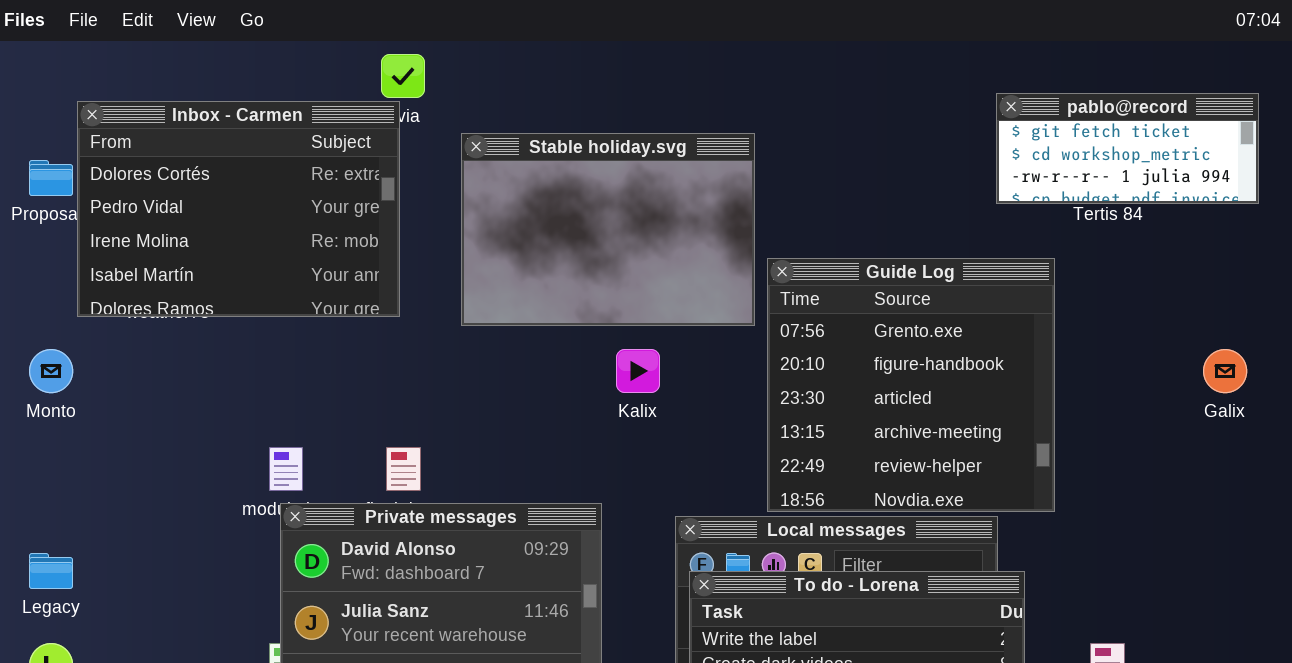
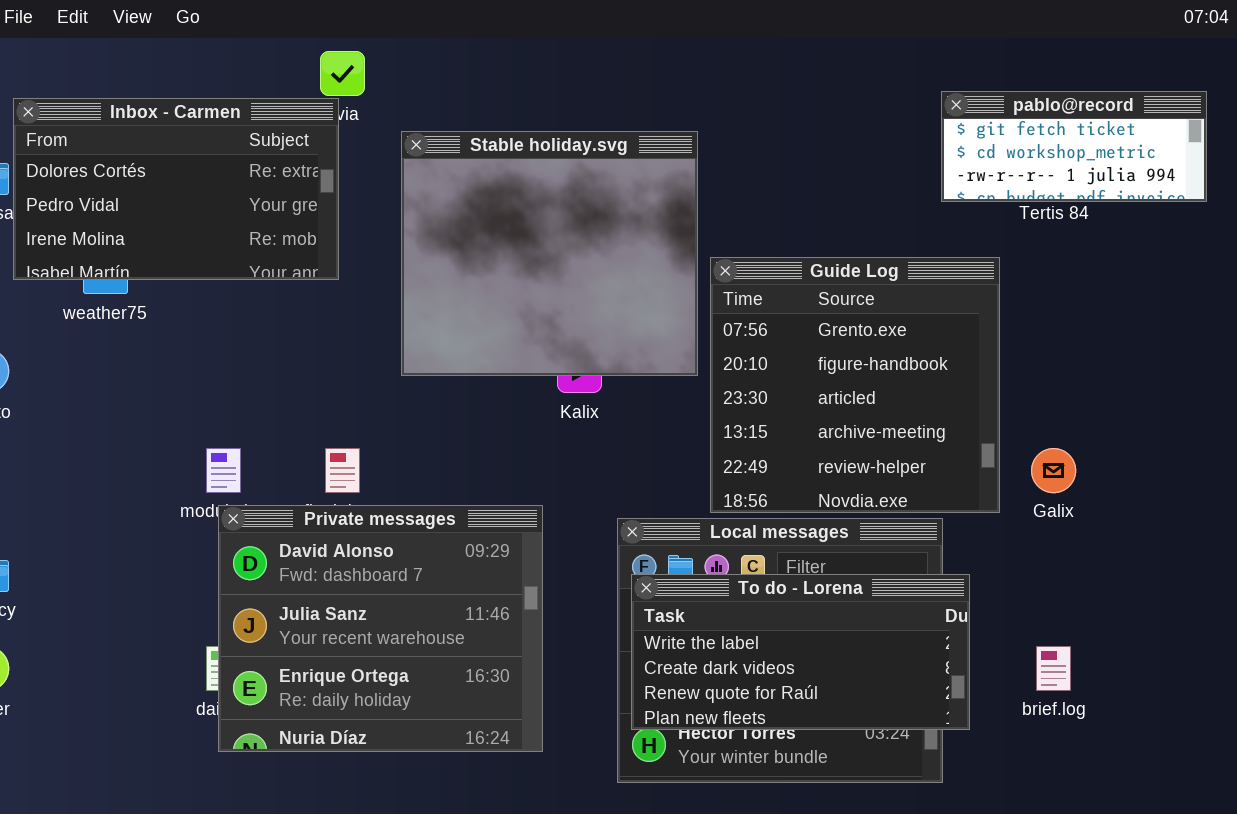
Inbox - Carmen: [77,101,400,317] -> [13,98,339,280], resized
Stable holiday.svg: [461,133,755,326] -> [401,131,698,376], resized
Galix: [1203,349,1247,393] -> [1031,448,1076,493], moved

